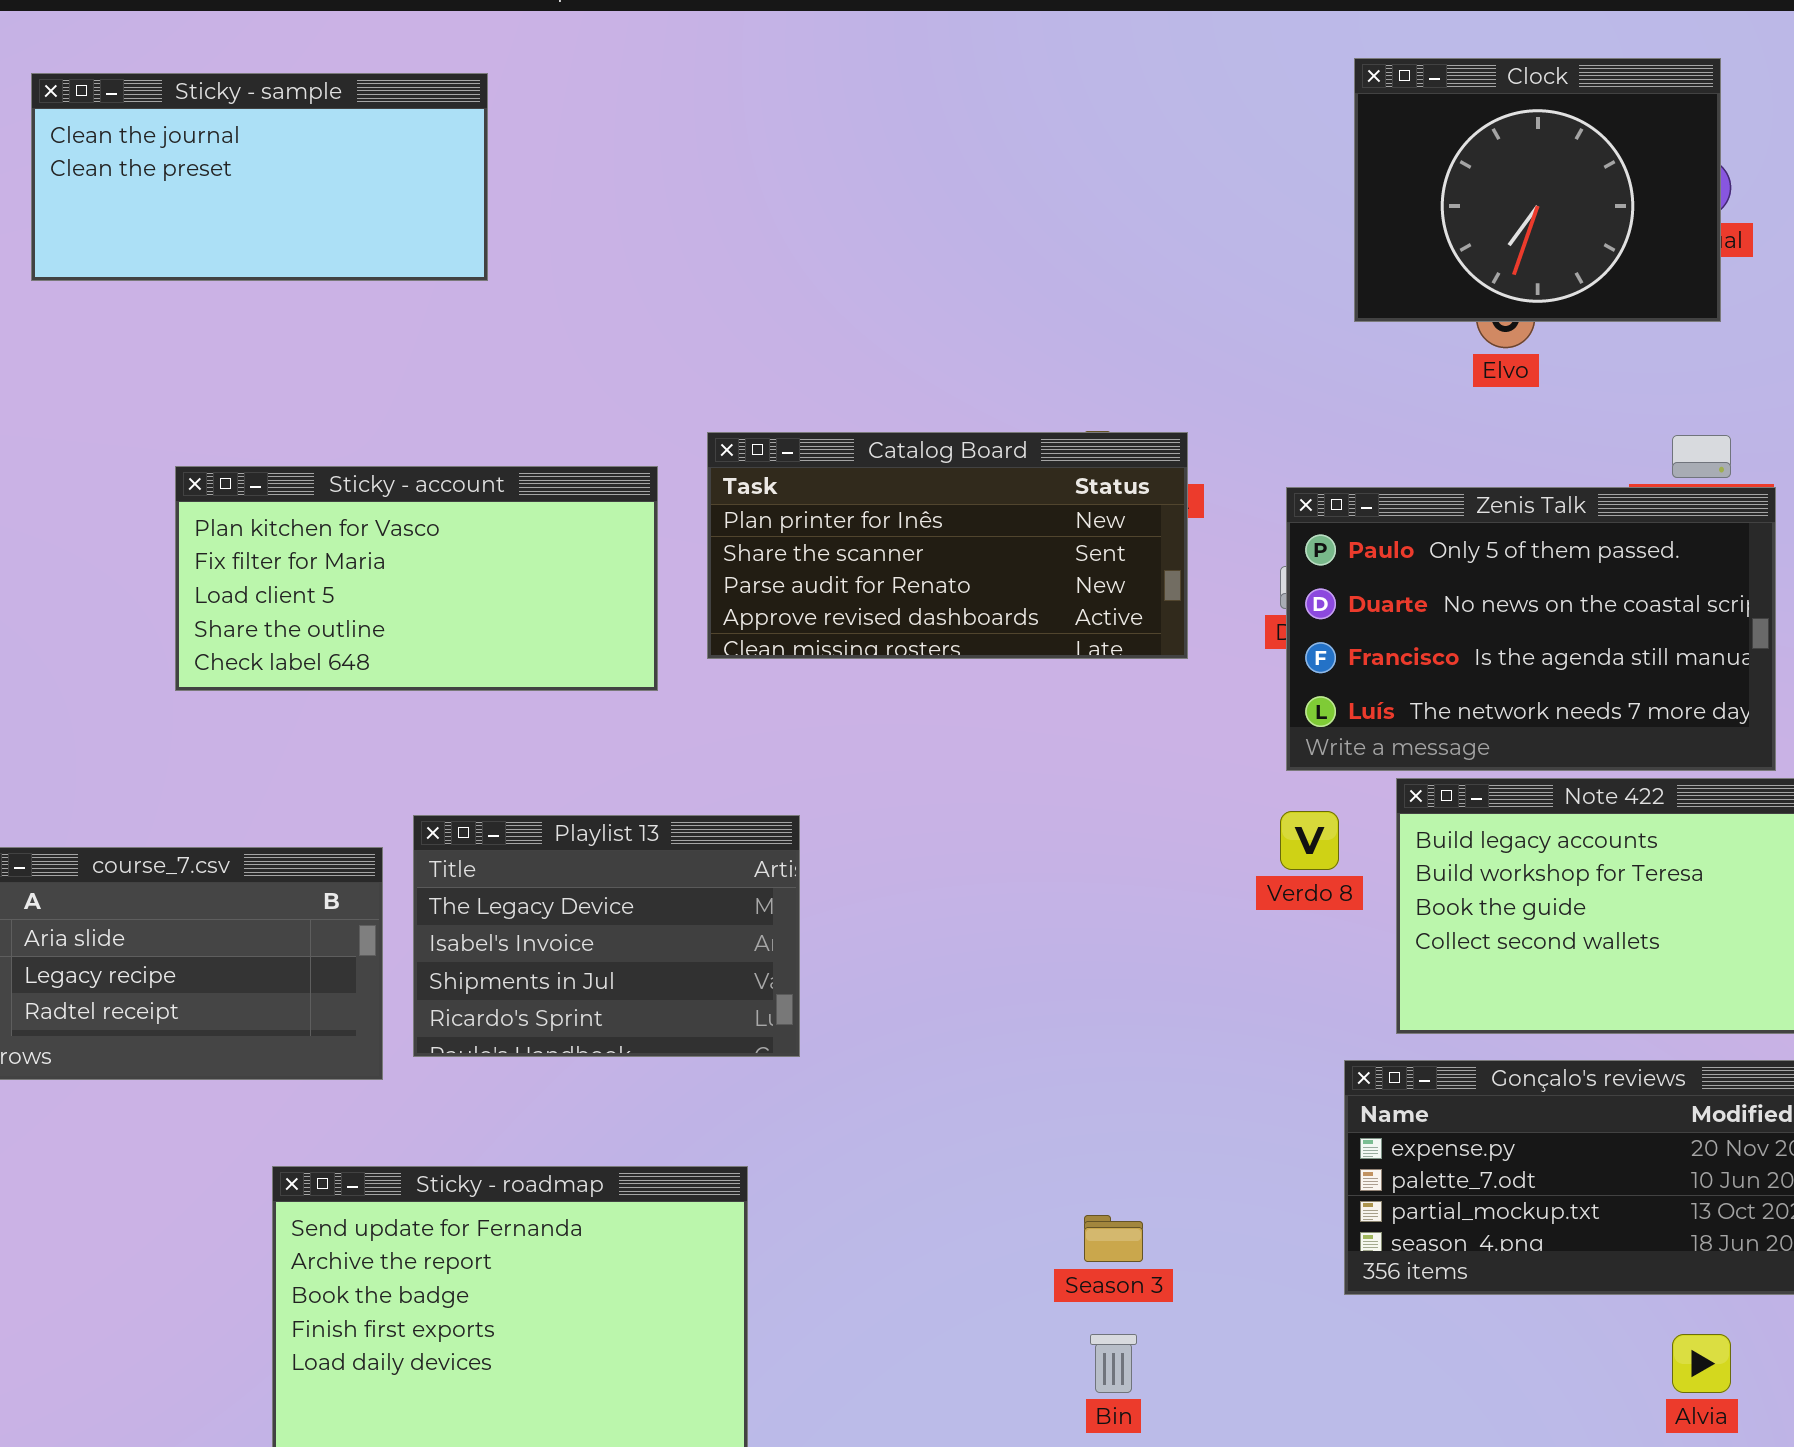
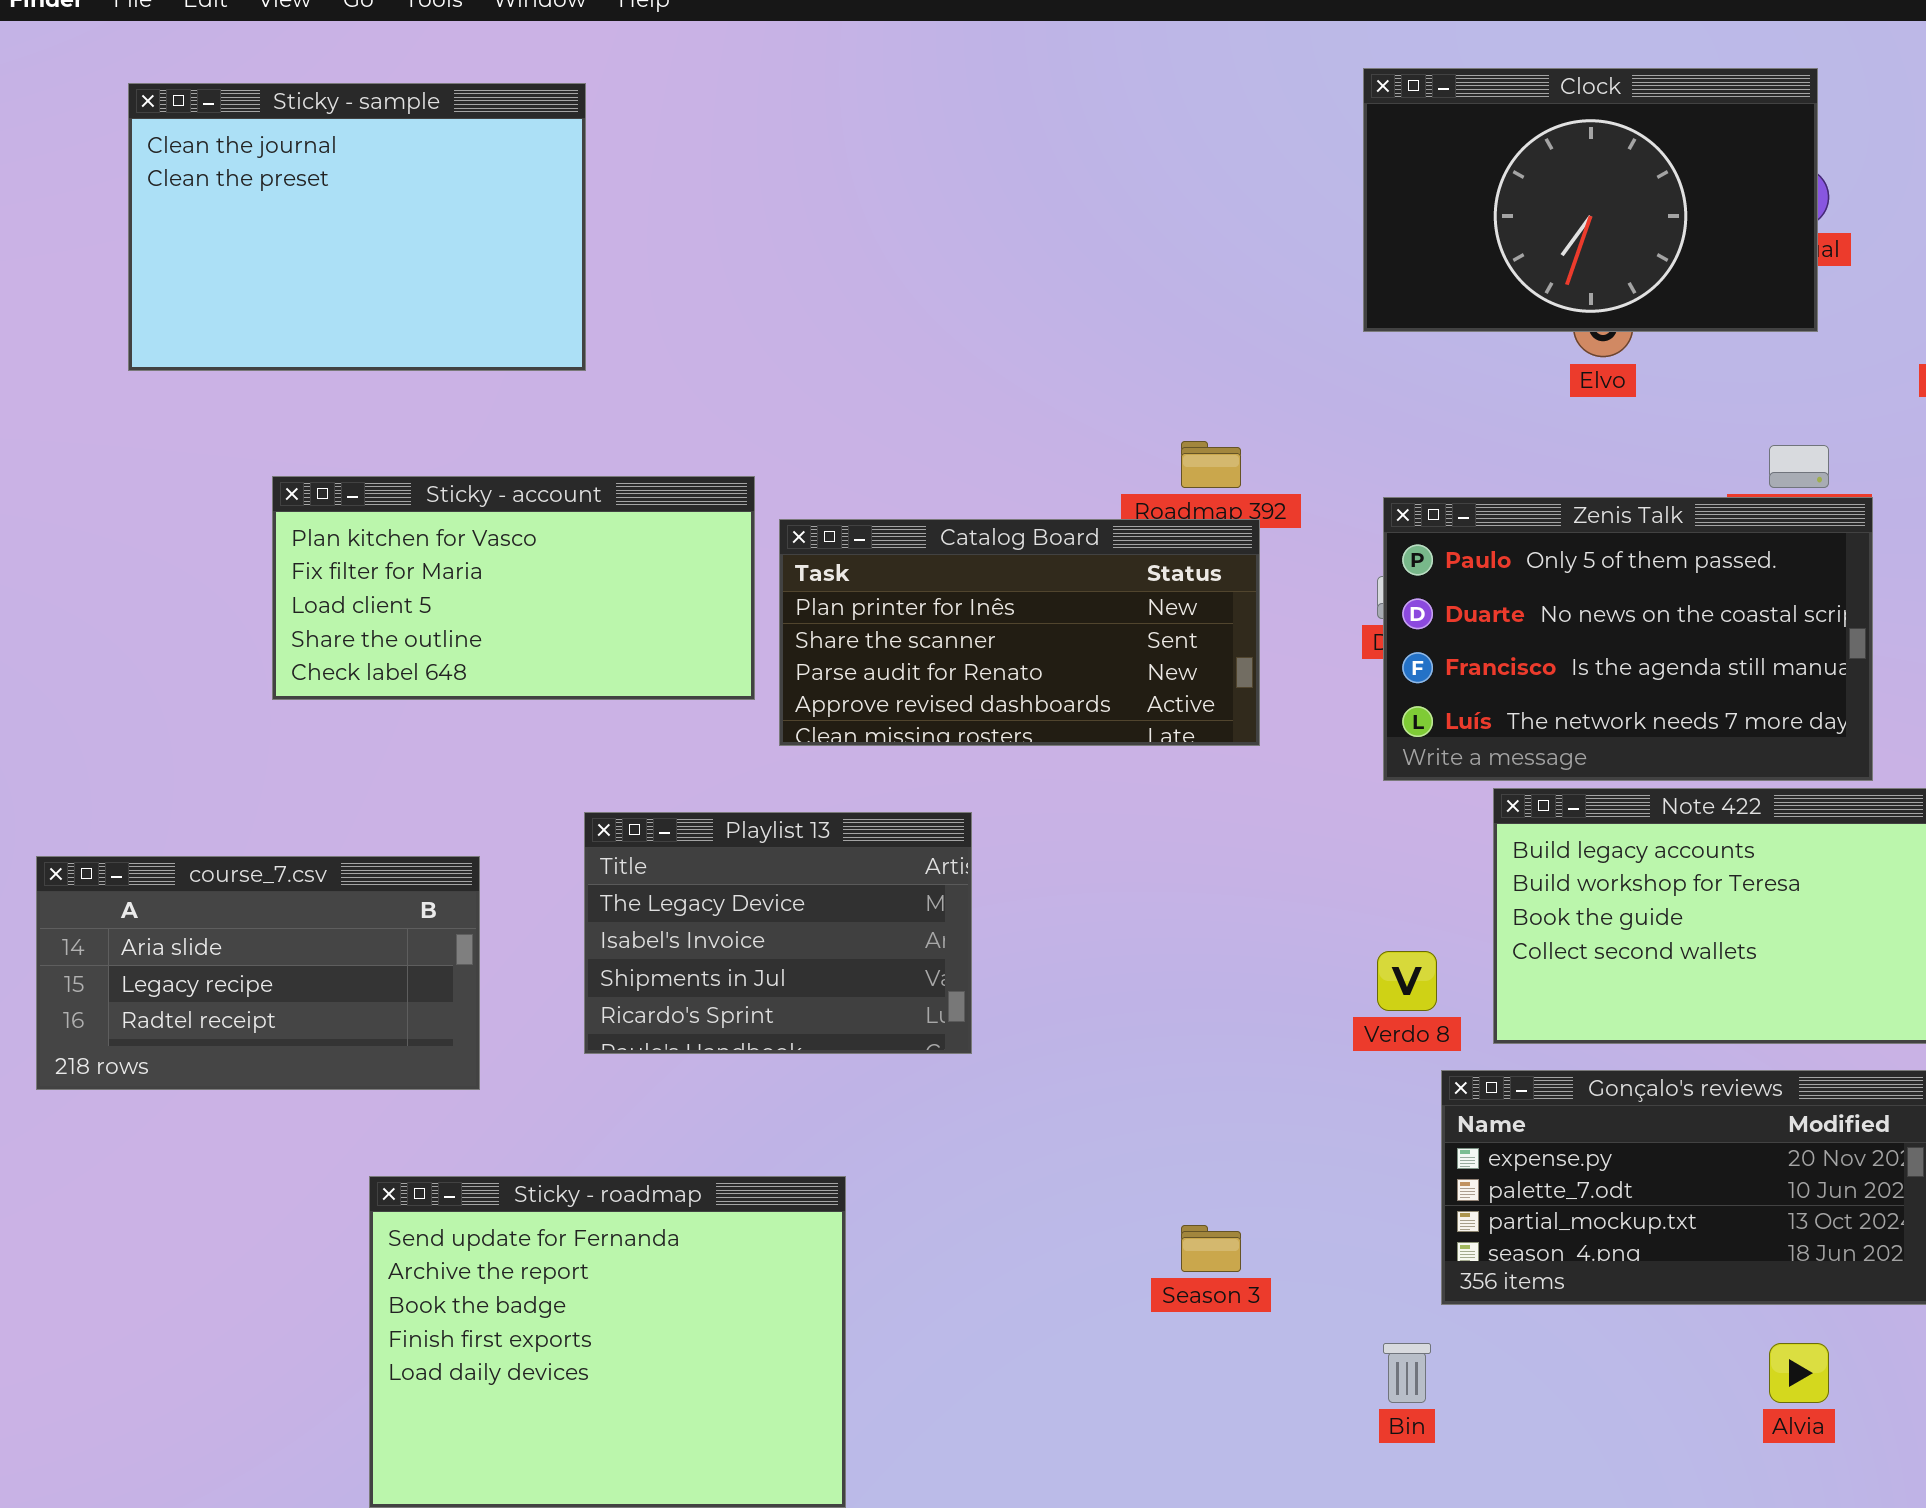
Clock: [1354,58,1721,322] -> [1363,68,1818,332], resized
Sticky - sample: [31,73,488,281] -> [128,83,586,371], resized
Catalog Board: [707,432,1188,659] -> [779,519,1260,746], moved
Verdo 8: [1280,811,1339,870] -> [1377,951,1437,1011], moved
Playlist 13: [413,815,800,1057] -> [584,812,972,1054], moved
Bin: [1090,1334,1137,1393] -> [1383,1343,1431,1403], moved

